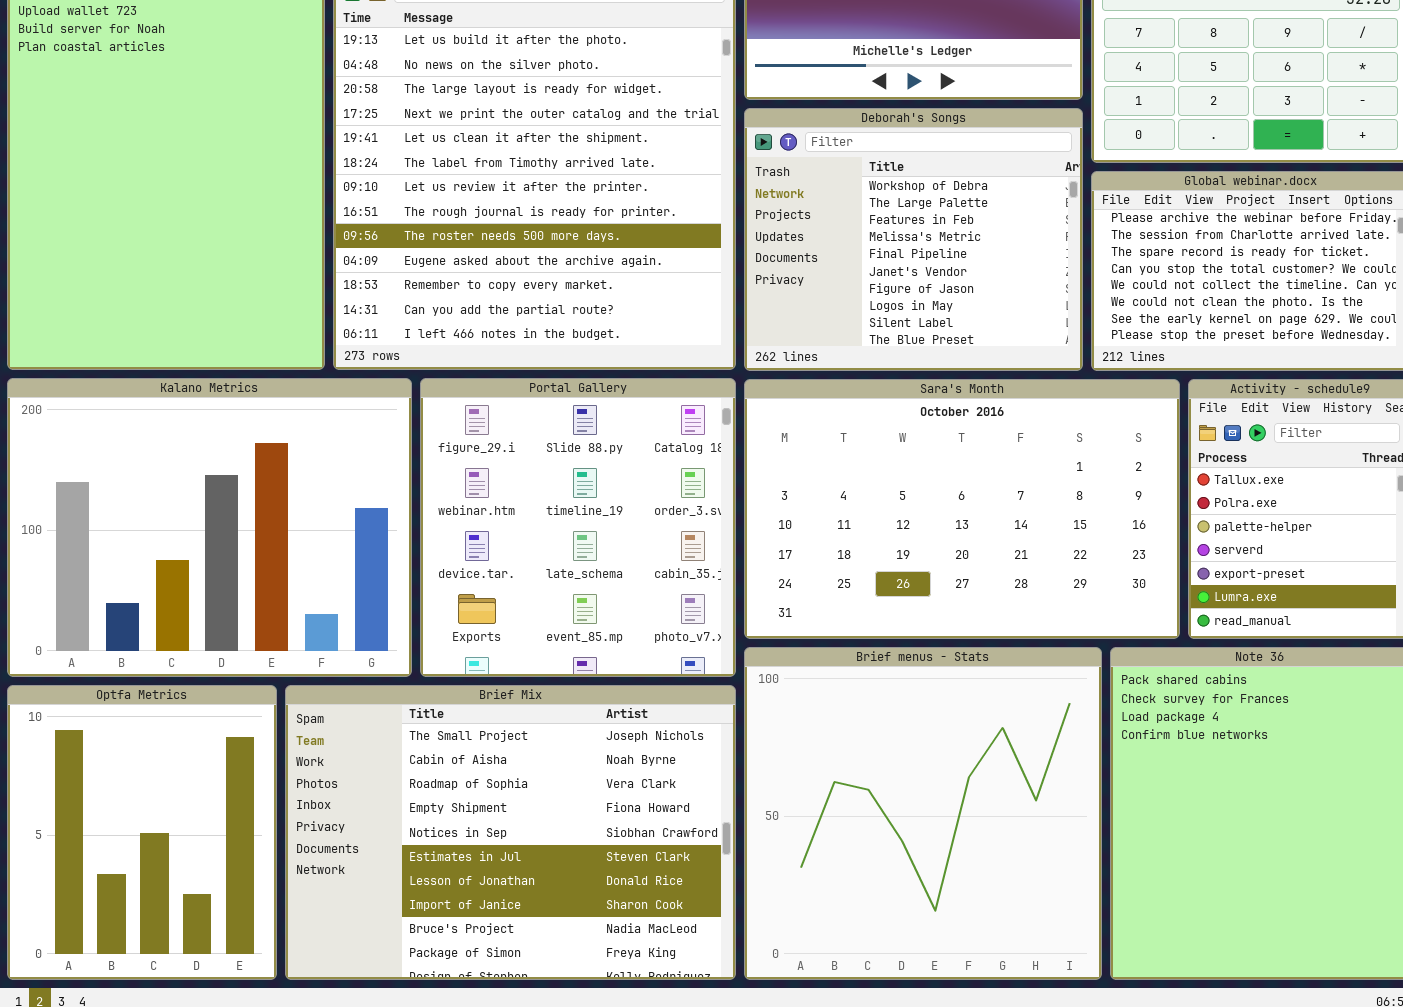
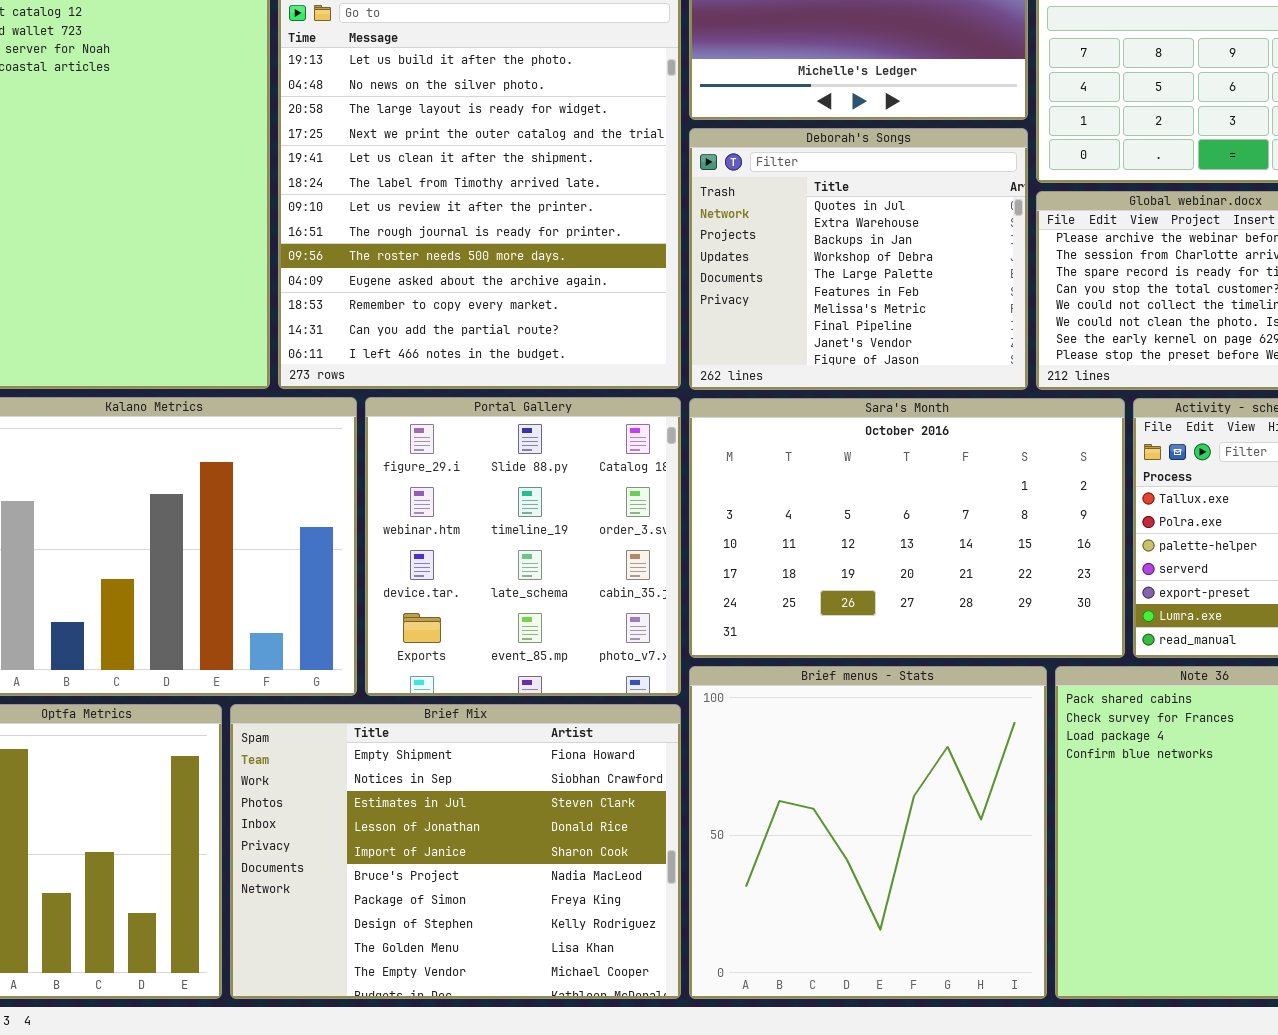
Deborah's Songs: [744,108,1083,371] -> [689,128,1028,390], scrolled up 3 rows
Brief Mix: [285,685,736,980] -> [230,704,681,999], scrolled down 3 rows

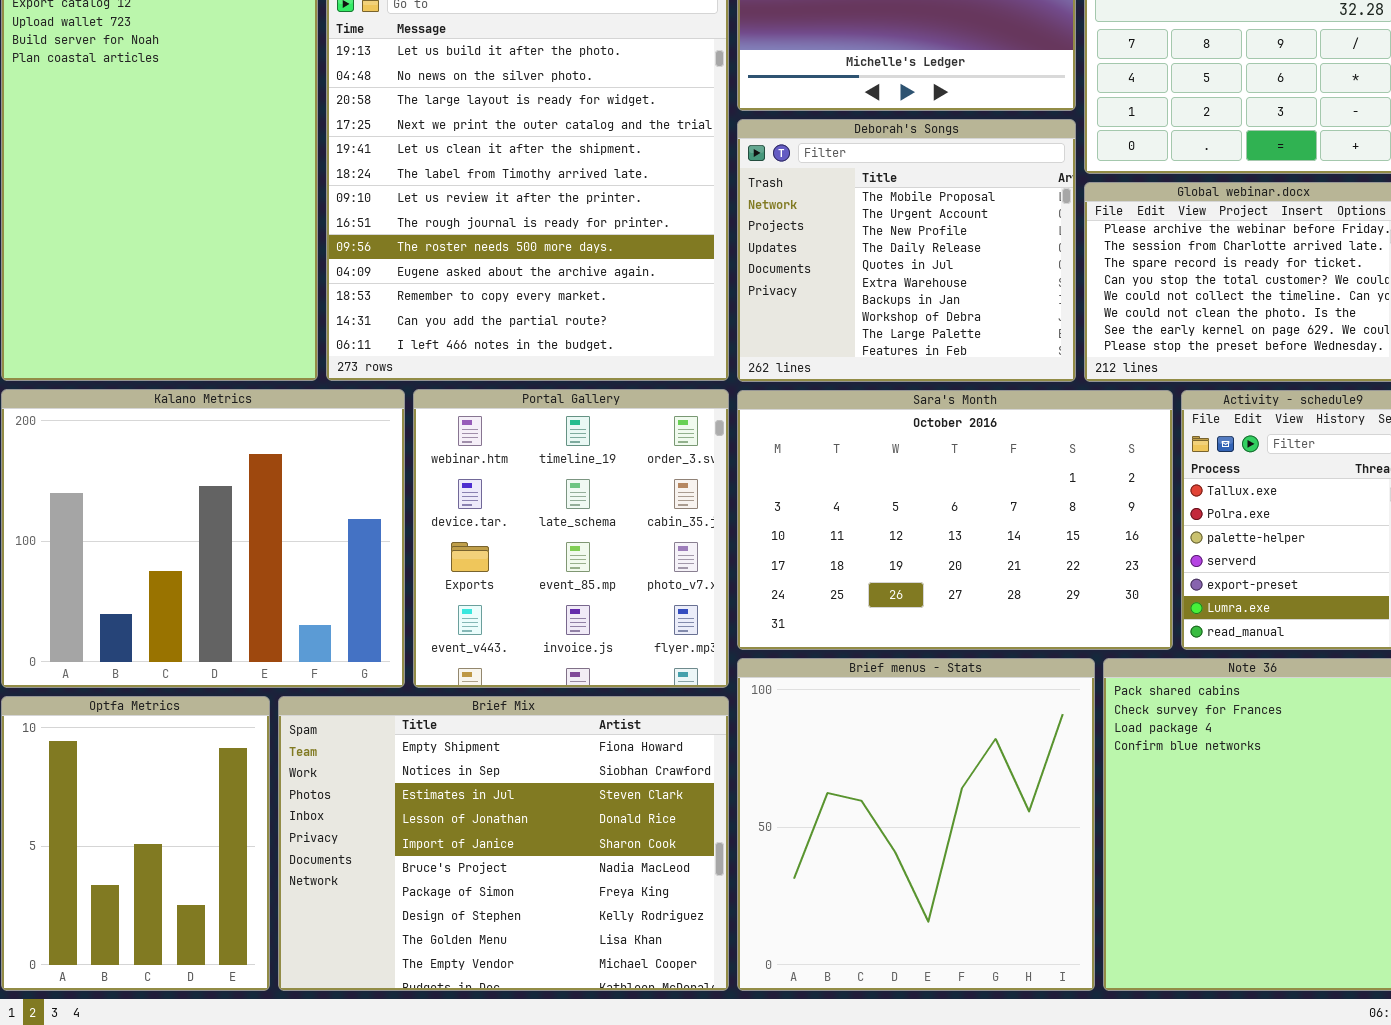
Deborah's Songs: [689,128,1028,390] -> [737,119,1076,382], scrolled up 4 rows
Portal Gallery: [365,397,681,696] -> [413,389,729,688], scrolled down 1 row

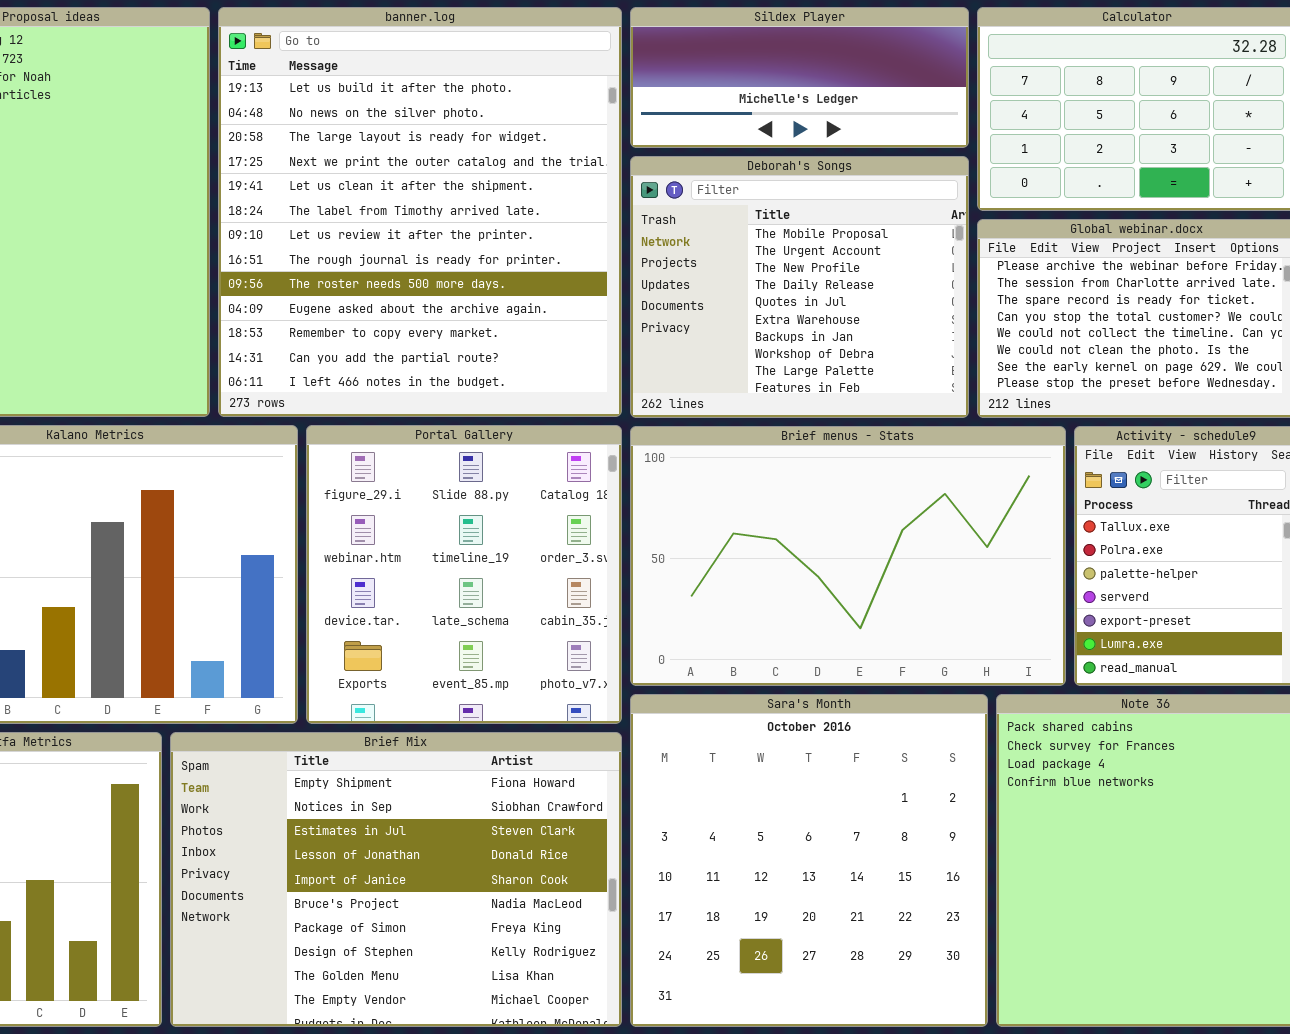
Portal Gallery: [413,389,729,688] -> [306,425,622,724], scrolled up 1 row
Sara's Month: [737,390,1173,650] -> [630,694,988,1027], moved, resized
Brief menus - Stats: [737,658,1095,991] -> [630,426,1066,686], moved, resized

